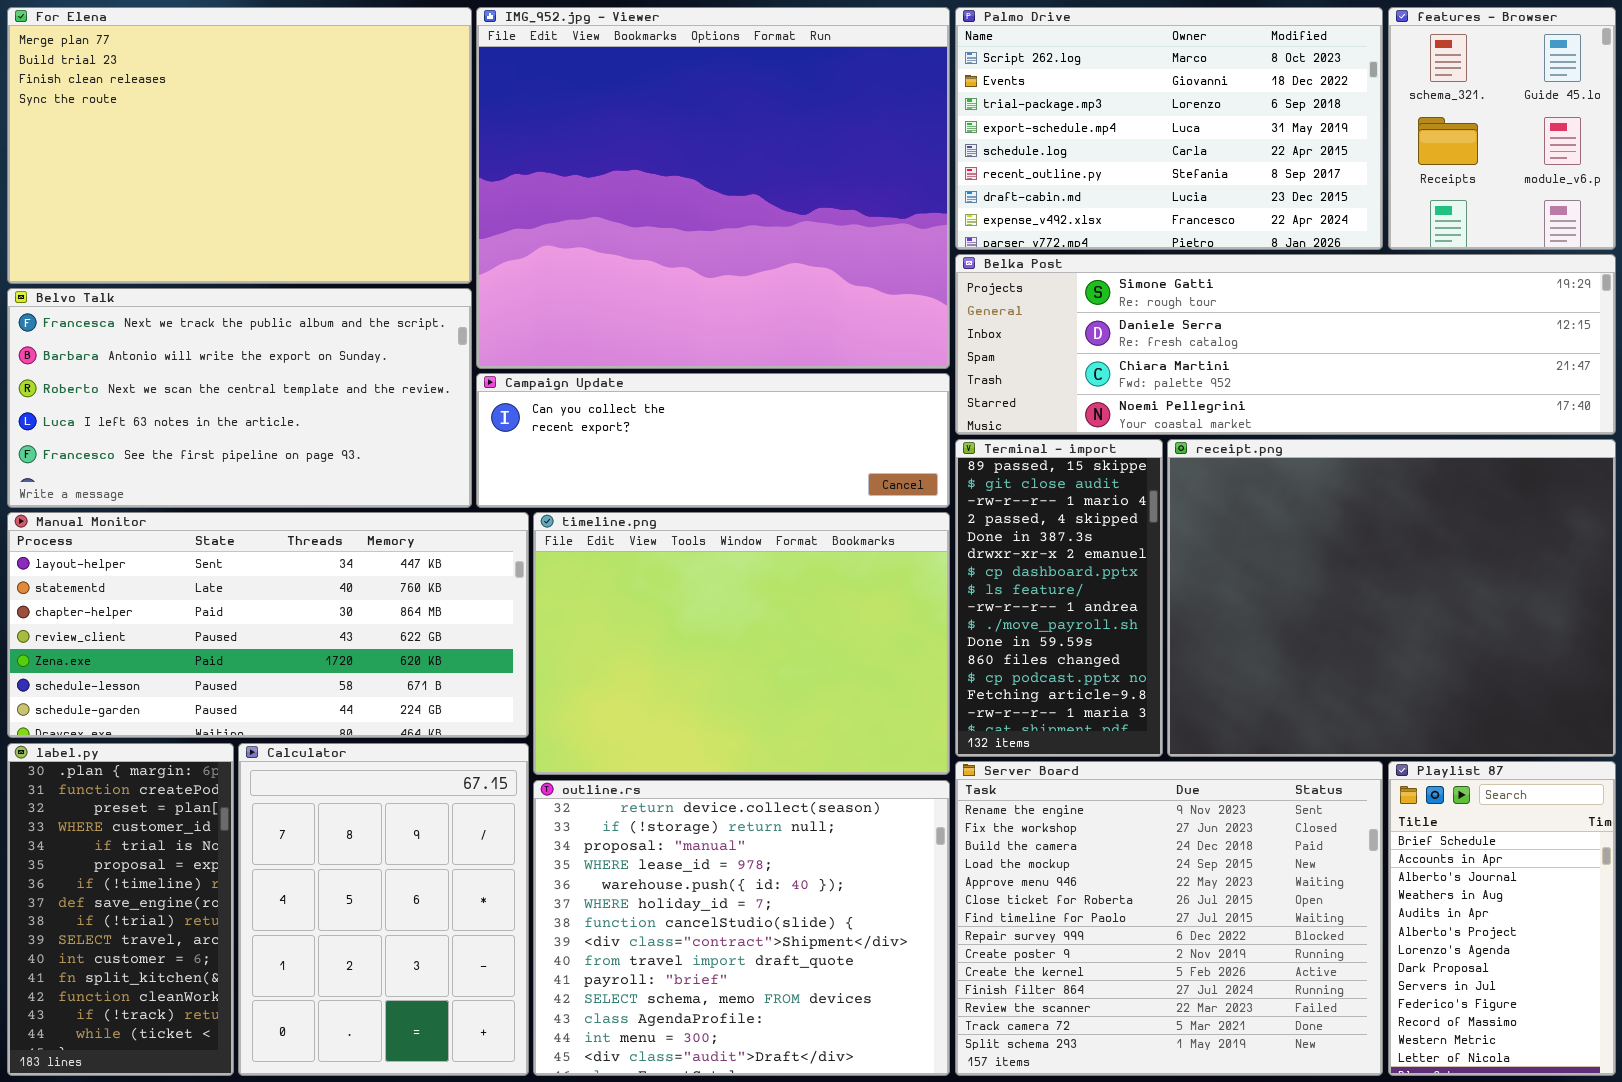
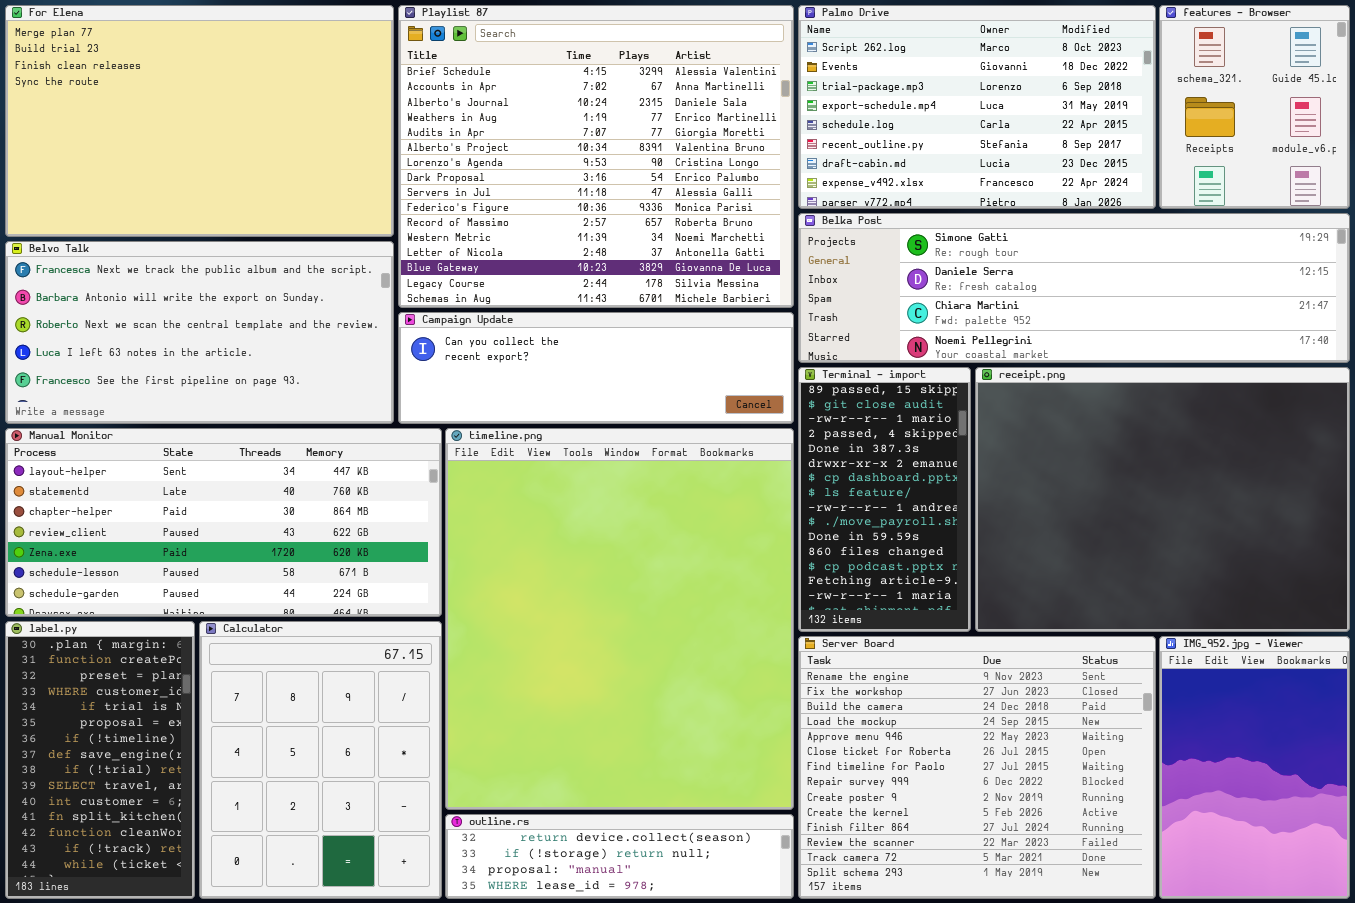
IMG_952.jpg - Viewer: [476,7,950,369] -> [1159,636,1350,899], moved, resized
timeline.png: [533,512,950,775] -> [445,428,794,810], resized
Playlist 87: [1388,761,1616,1076] -> [398,5,794,308], moved, resized
outline.rs: [533,780,950,1076] -> [445,814,794,899], resized

